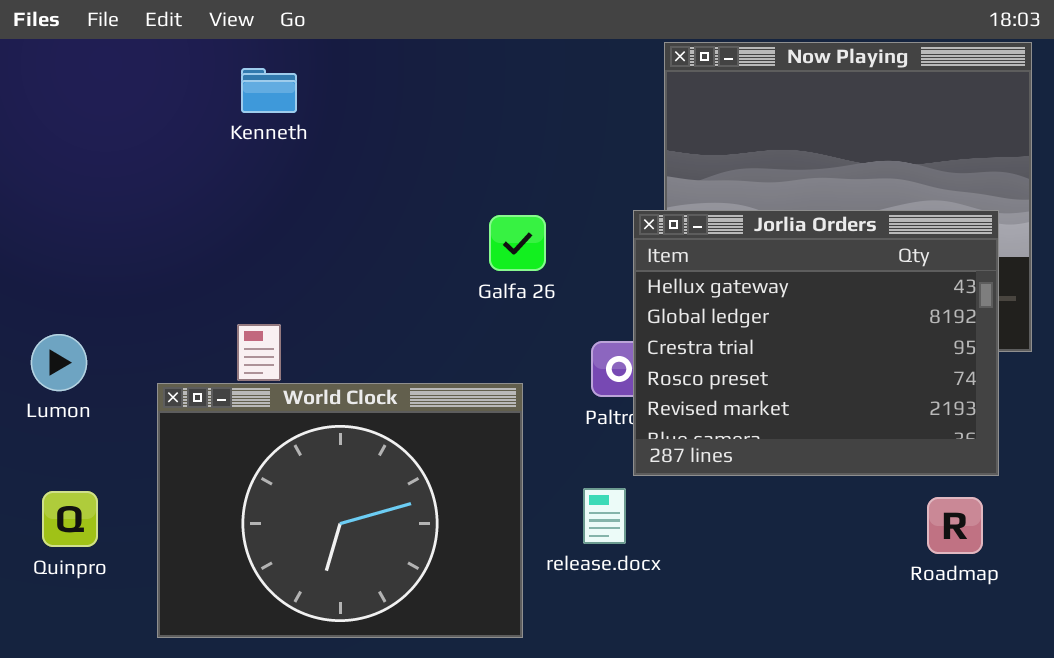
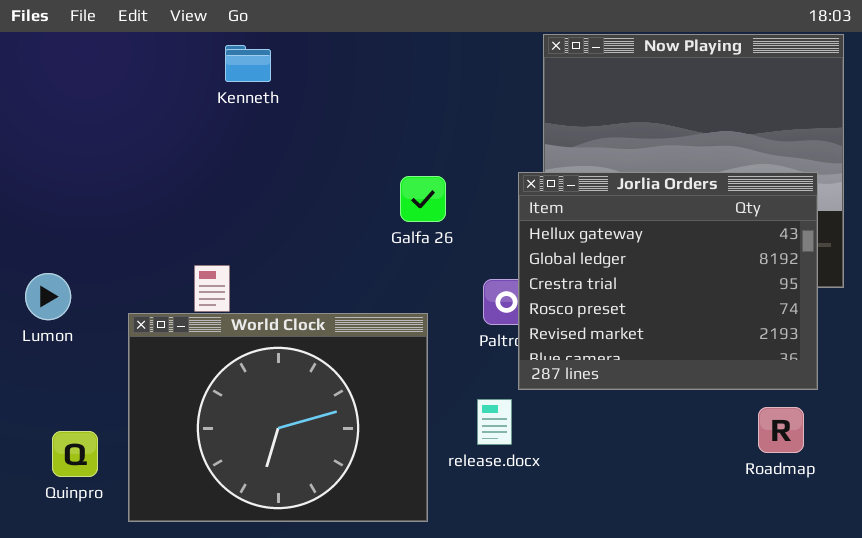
Kenneth: [241,68,297,113] -> [225,45,271,82], moved
Quinpro: [42,491,98,547] -> [52,431,98,477], moved

